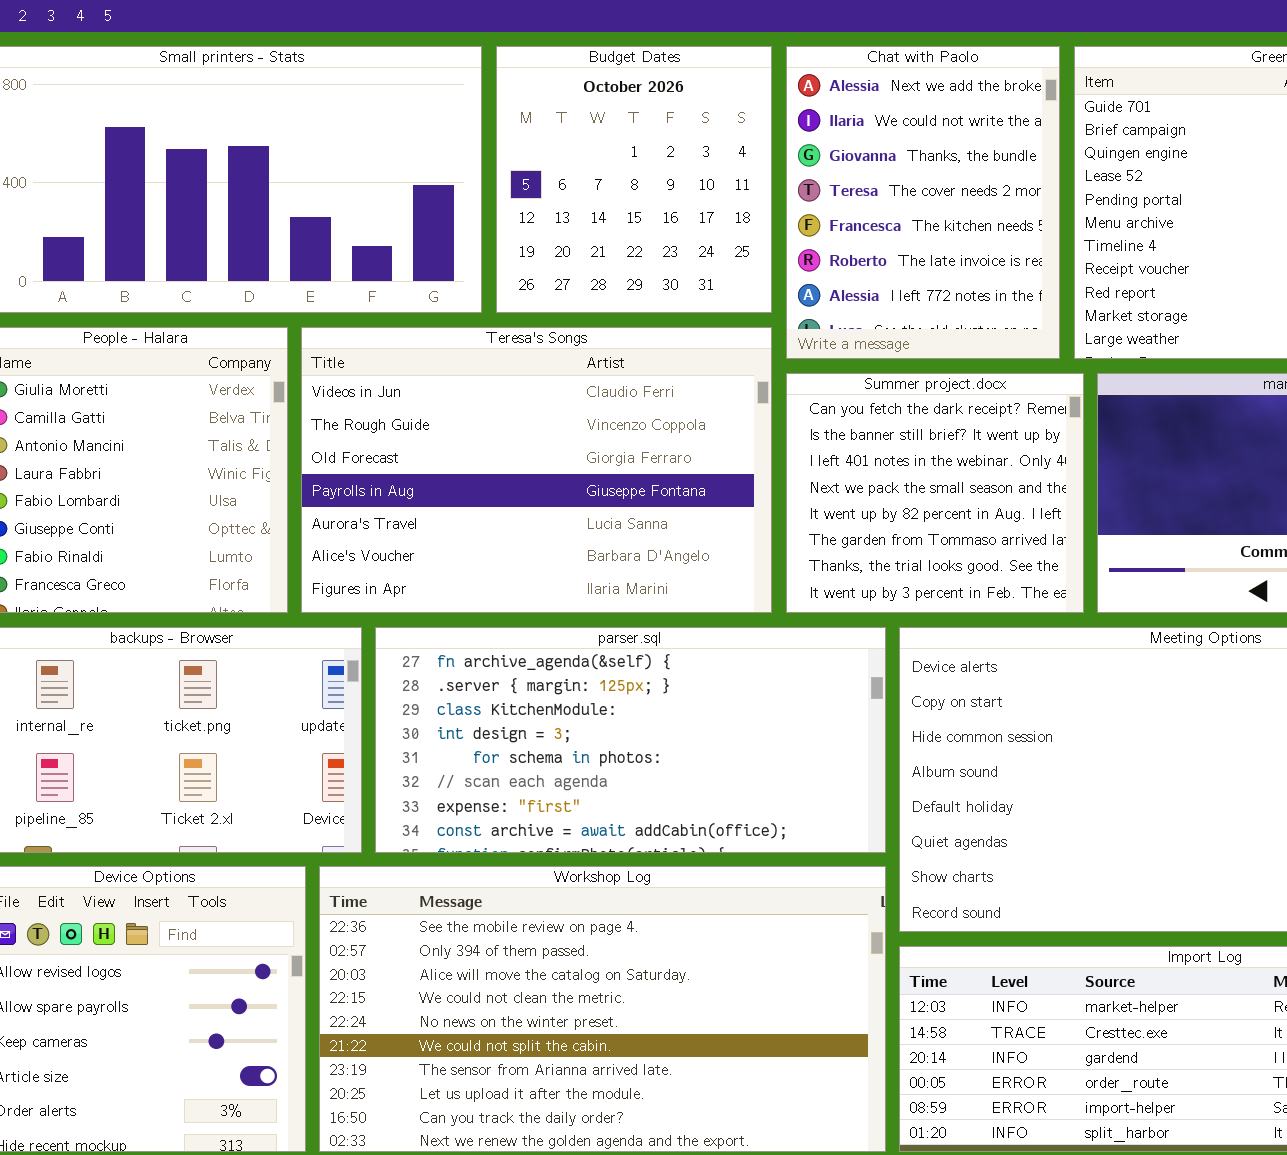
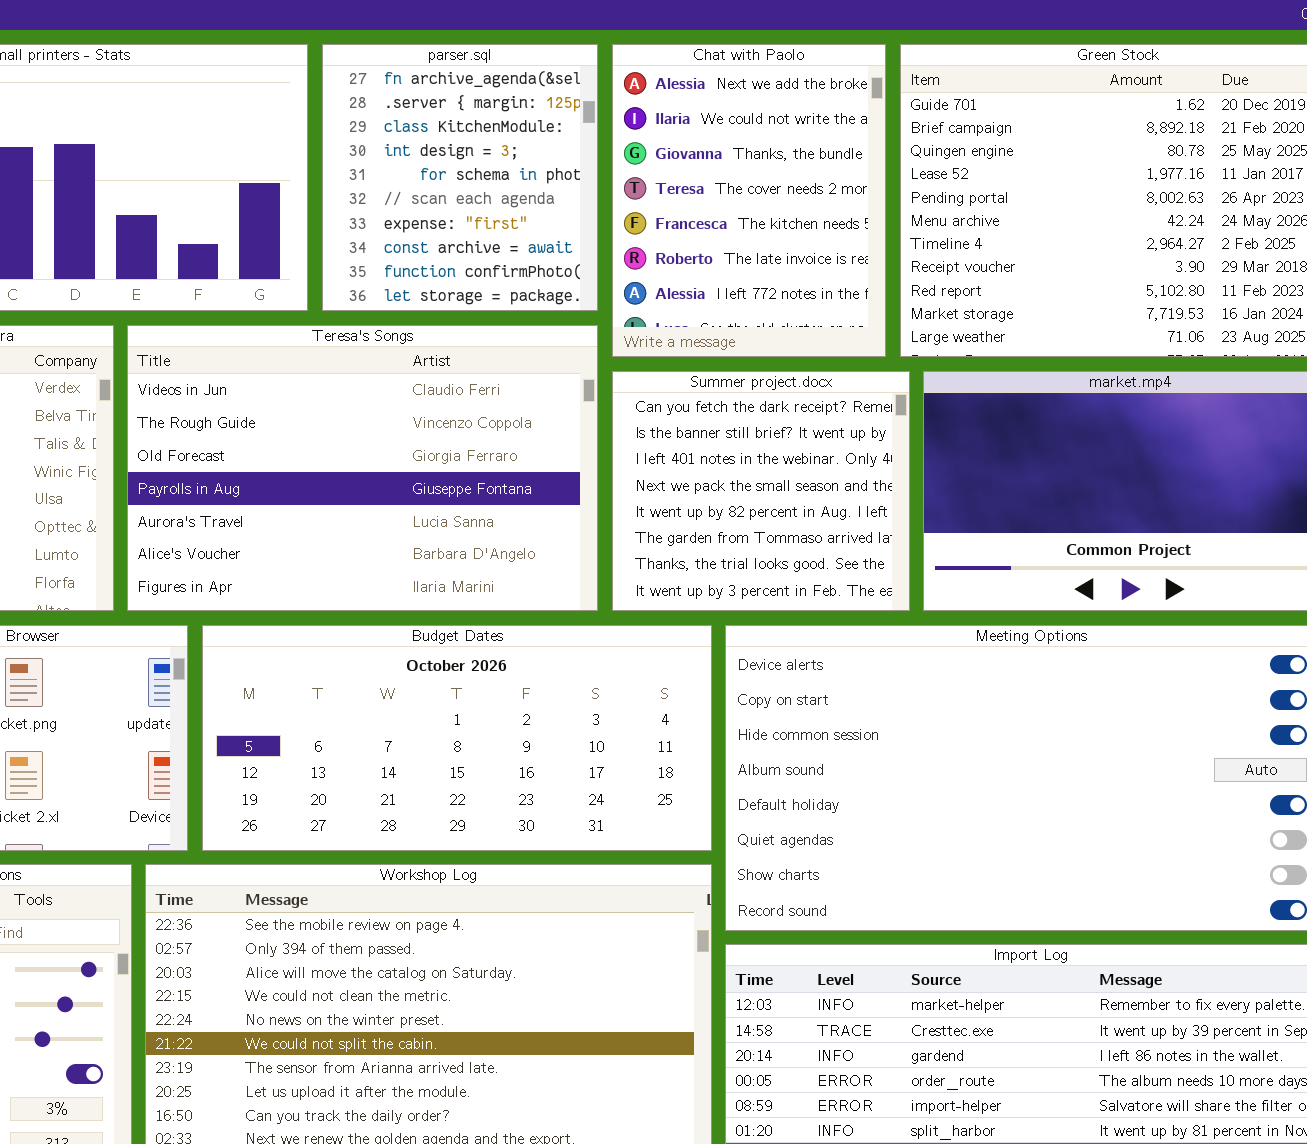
Budget Dates: [496,46,772,313] -> [202,625,712,851], moved, resized
parser.sql: [375,627,886,853] -> [322,44,598,311], moved, resized

